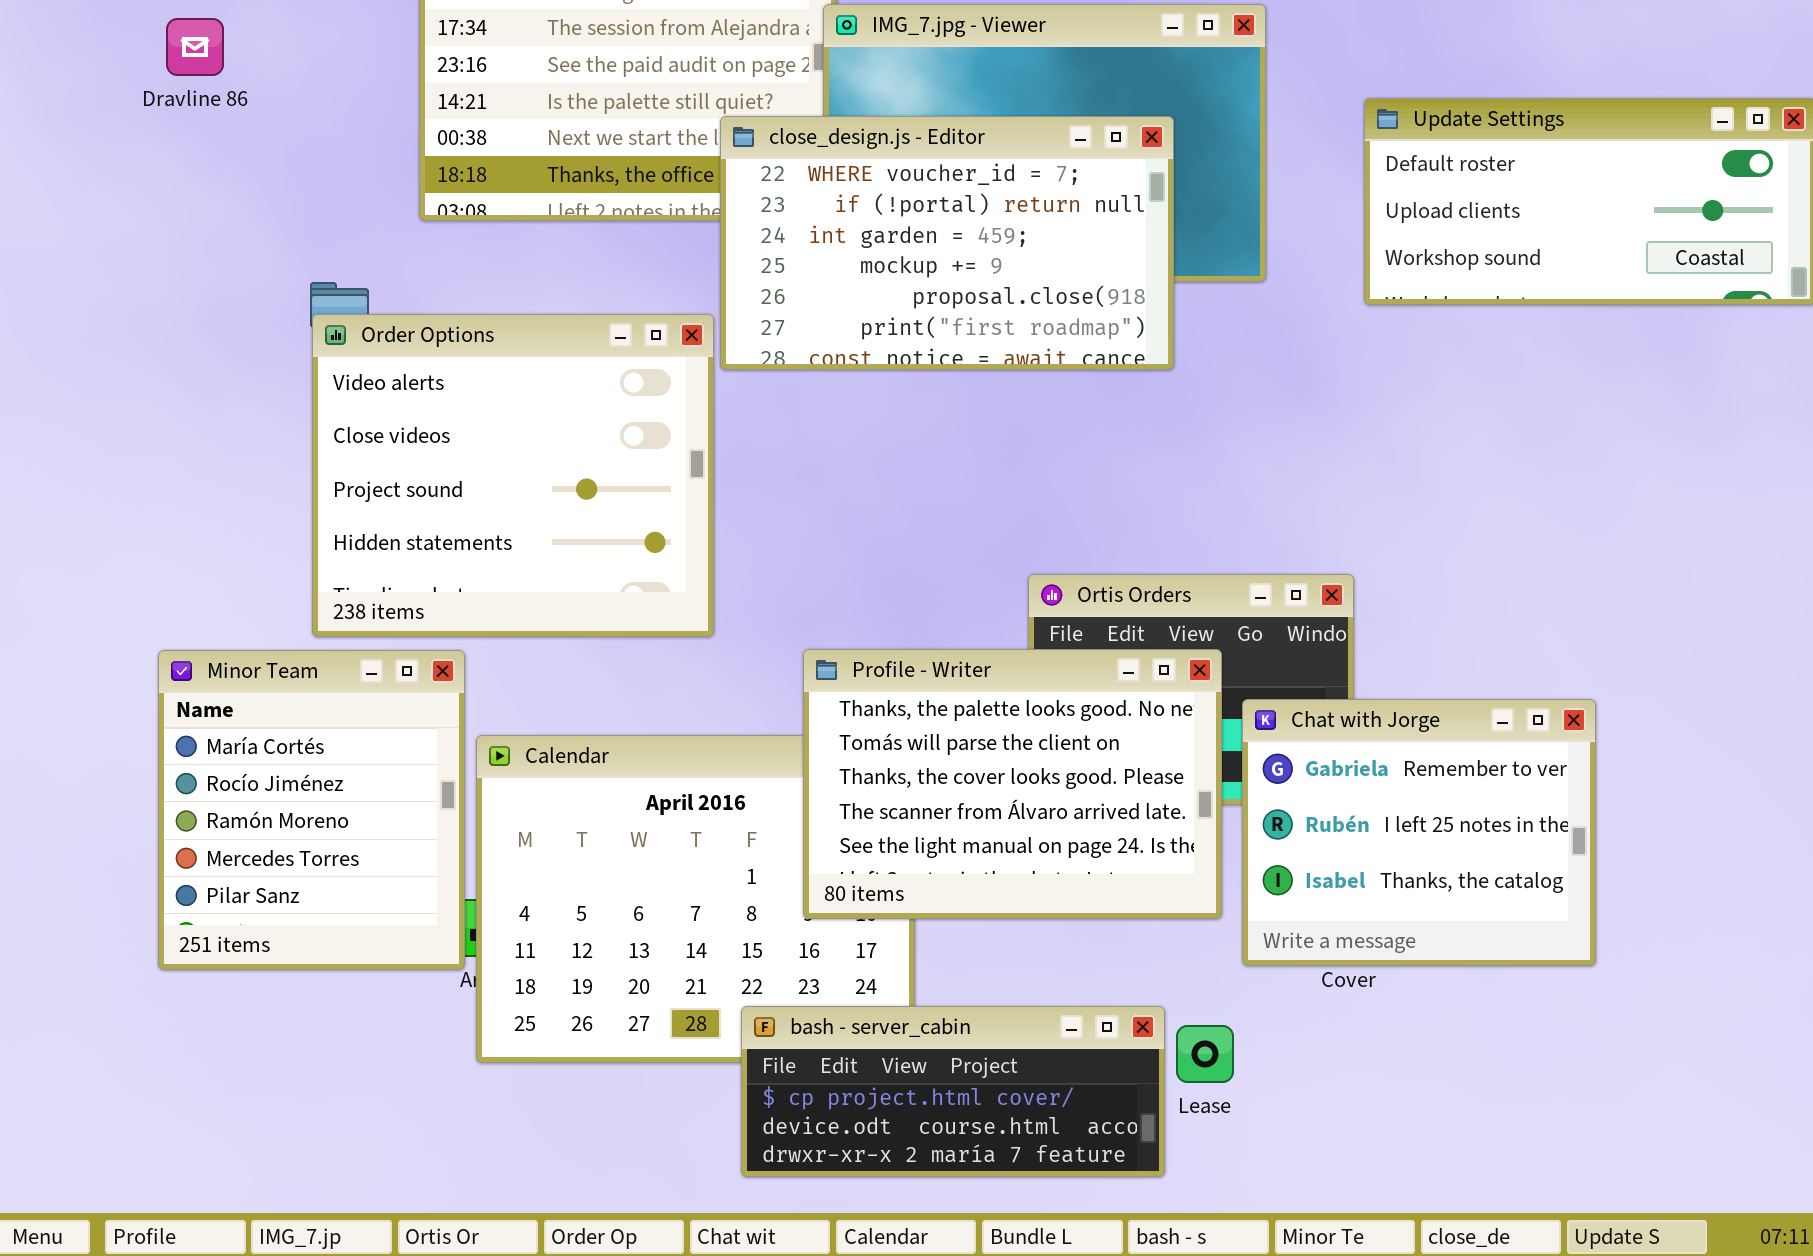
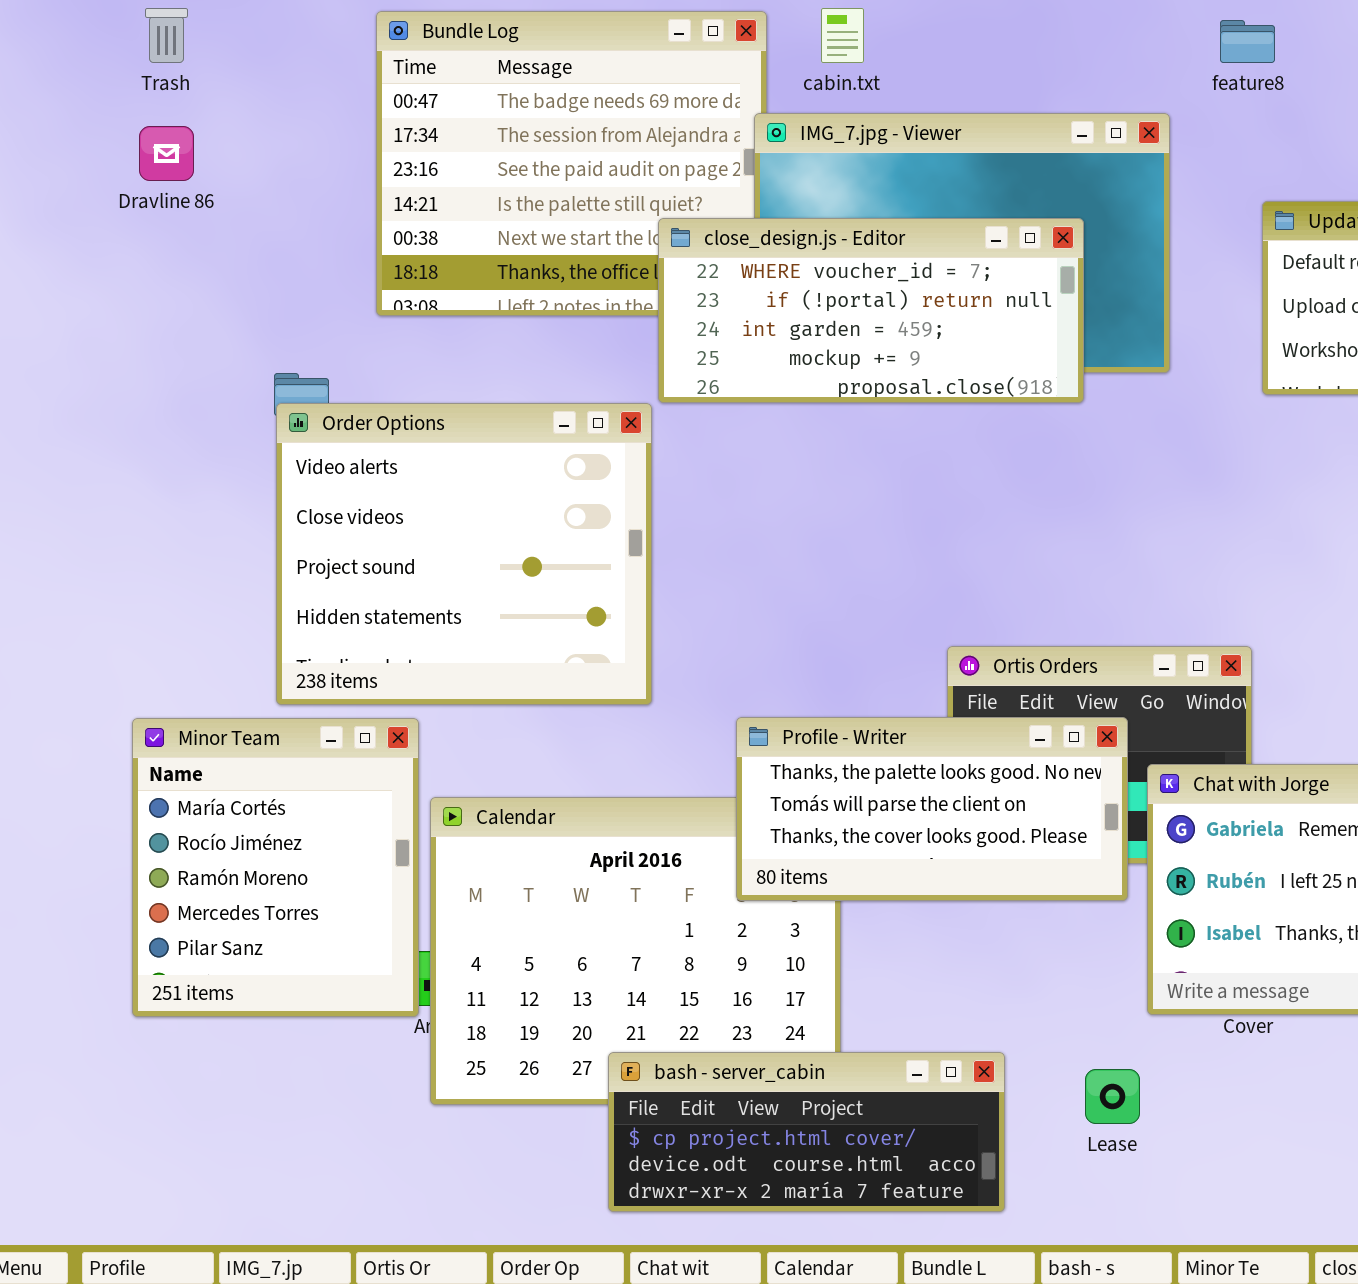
close_design.js - Editor: [720,116,1174,370] -> [658,218,1084,403], resized
Profile - Writer: [803,649,1222,919] -> [736,717,1128,901], resized
bash - server_cabin: [741,1006,1165,1177] -> [608,1052,1005,1212], moved

